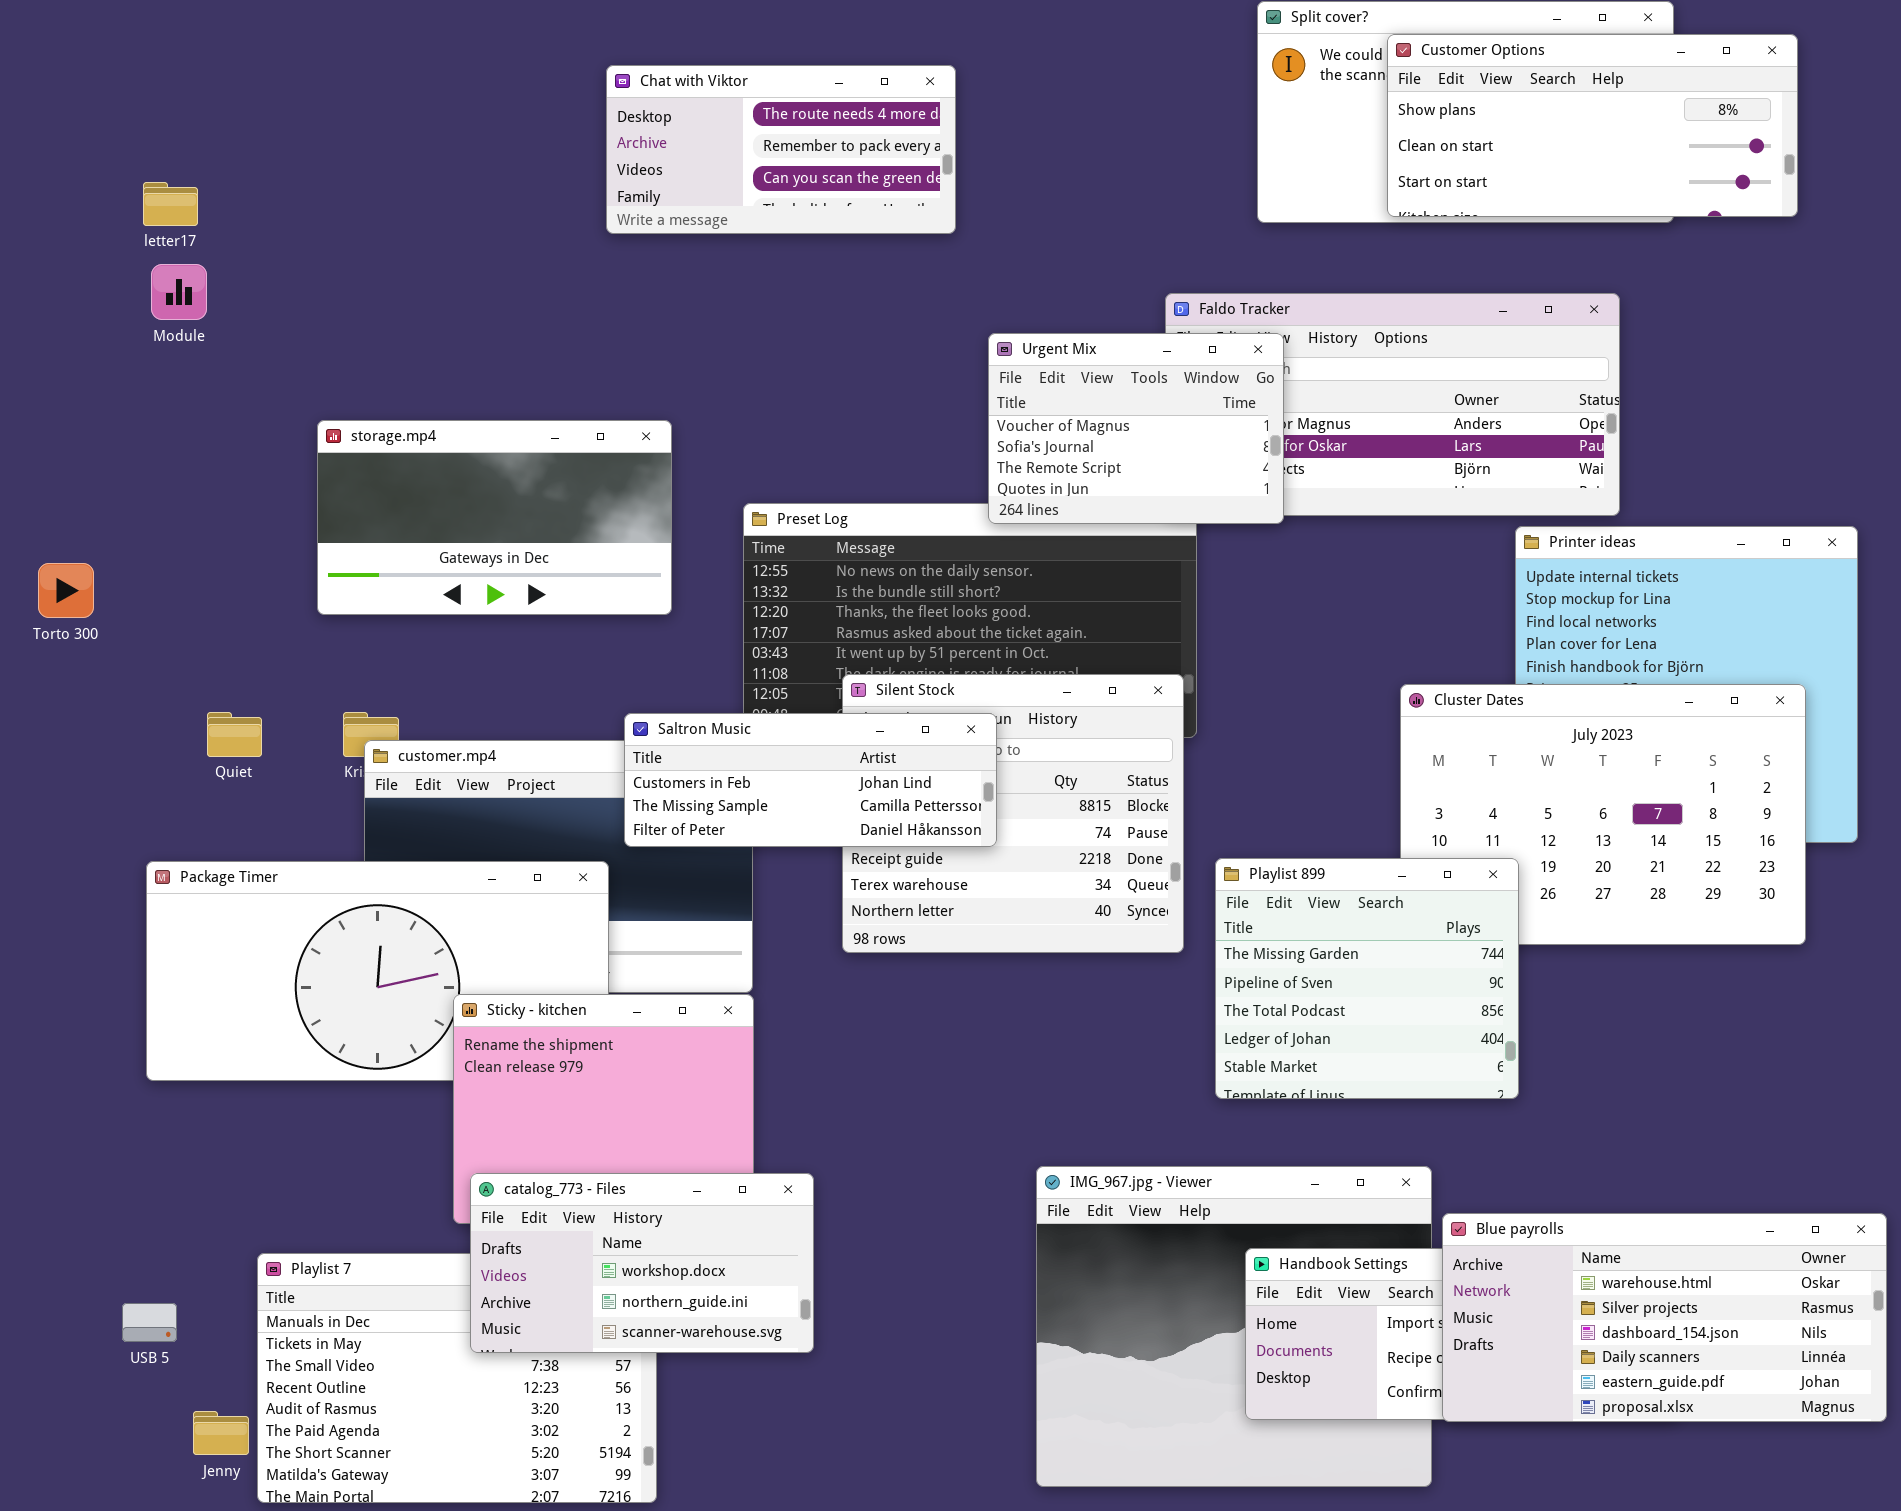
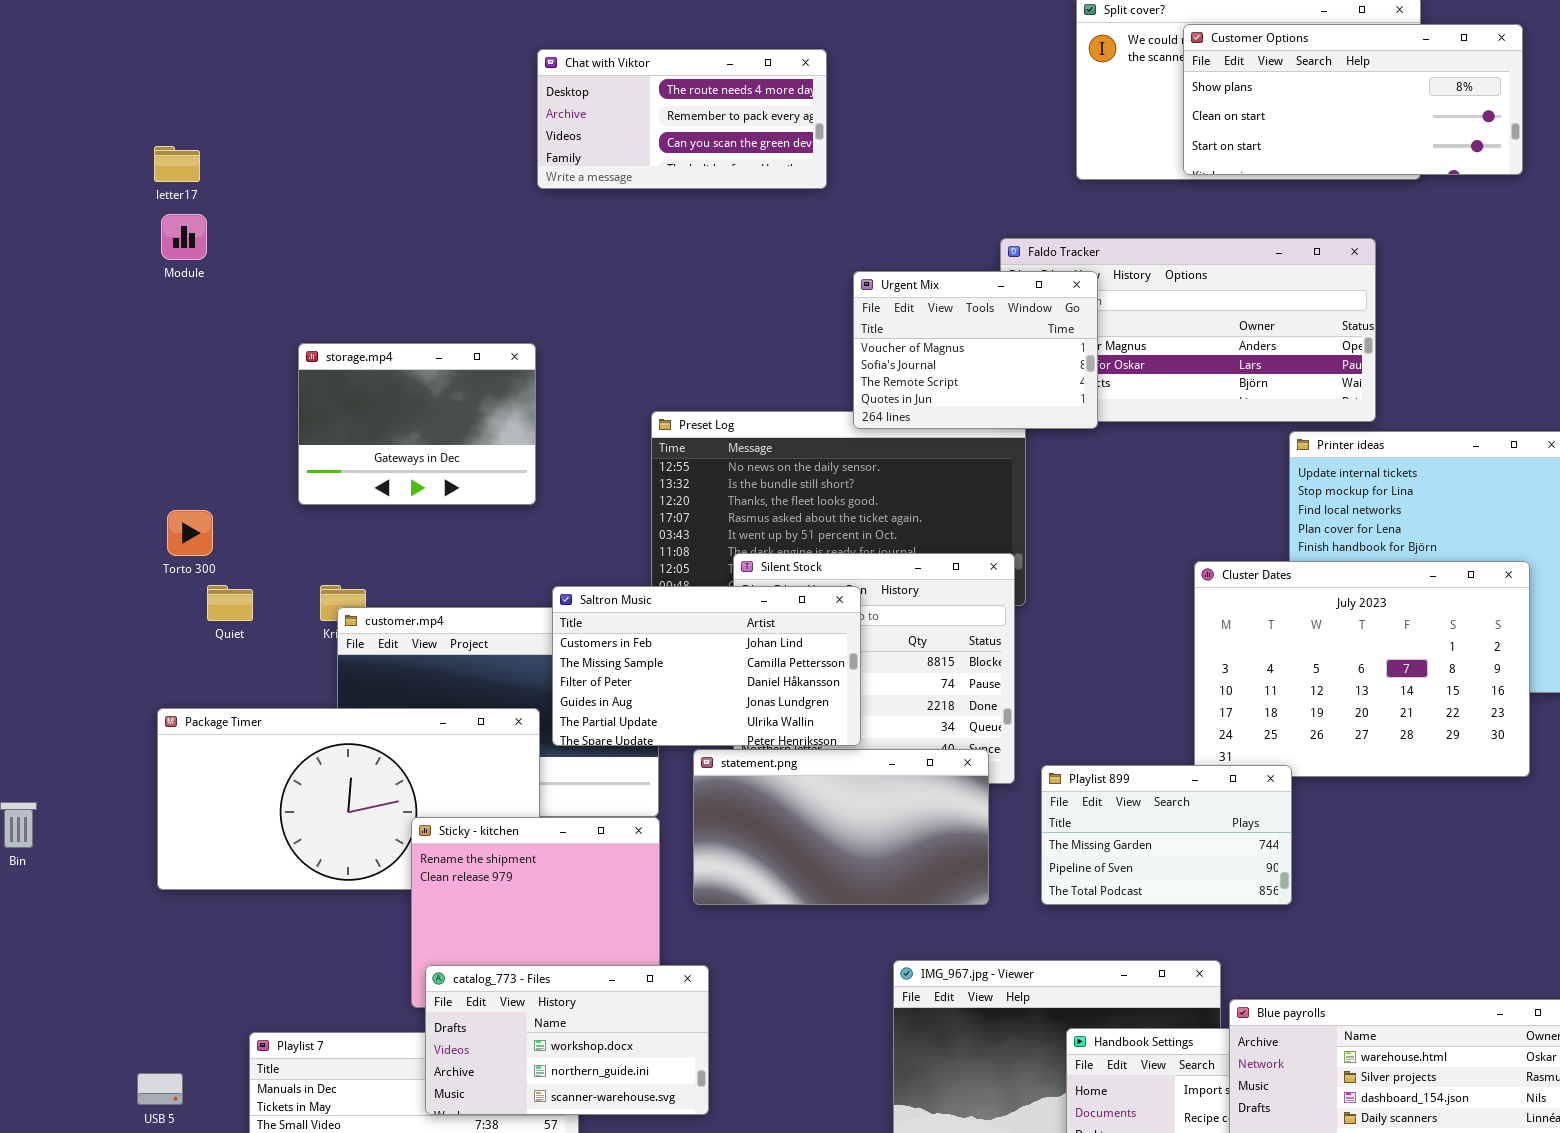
storage.mp4: [317,420,672,615] -> [298,343,536,505], resized
Torto 300: [38,563,94,618] -> [167,510,213,556], moved
Saltron Music: [624,713,997,847] -> [552,586,861,746], resized
Playlist 899: [1215,858,1519,1099] -> [1041,765,1292,905], resized
statement.png: none -> [693,749,989,905], opened

